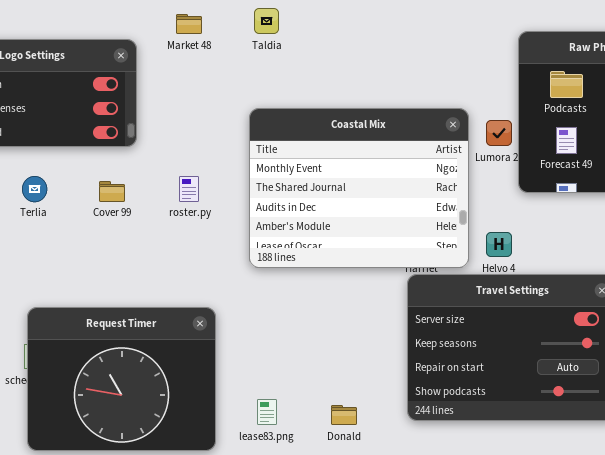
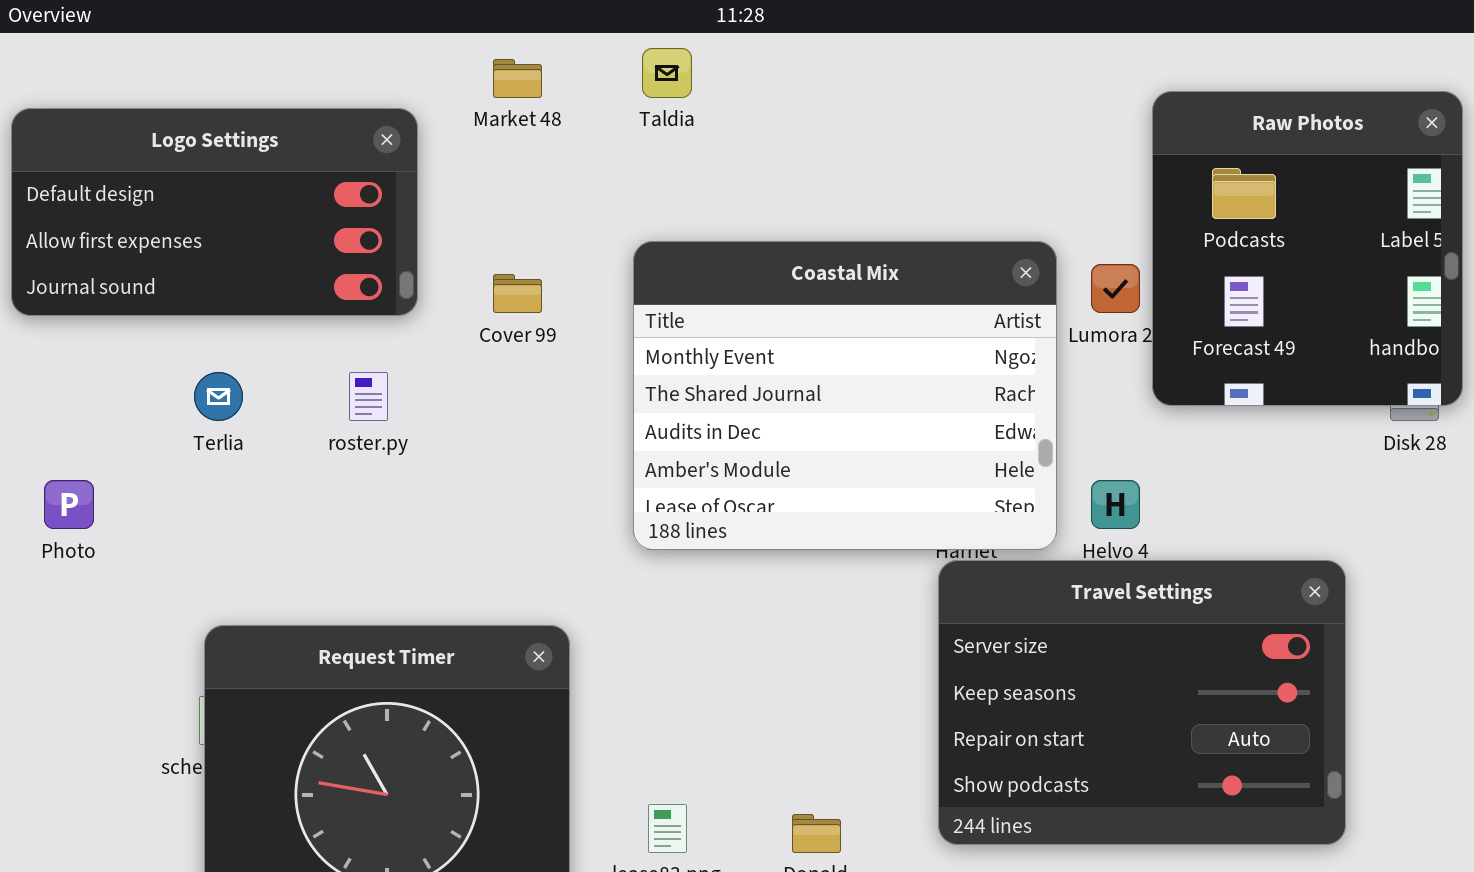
roster.py: [179,176,199,202] -> [349,372,388,421], moved
Cover 99: [99,181,125,202] -> [493,274,542,313], moved

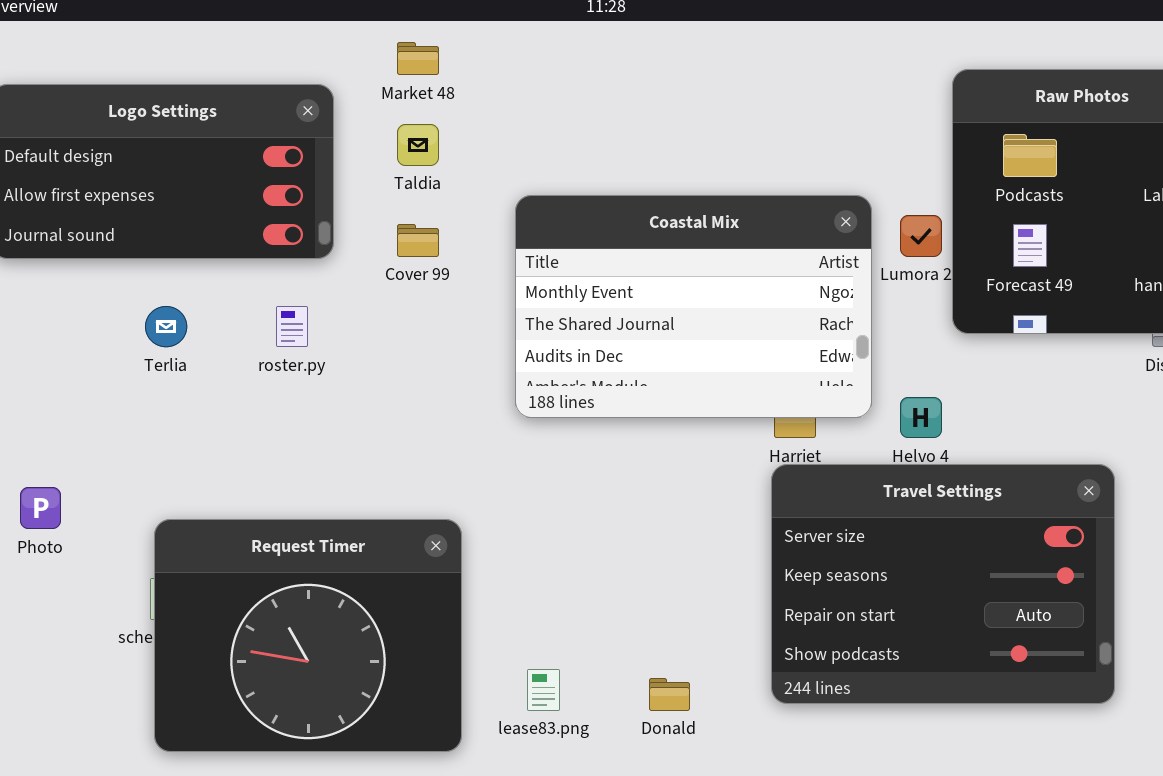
Taldia: [642,48,692,98] -> [397,124,439,166], moved
Coastal Mix: [633,241,1057,550] -> [515,195,872,418], resized
Photo: [44,480,94,529] -> [20,487,61,529], moved

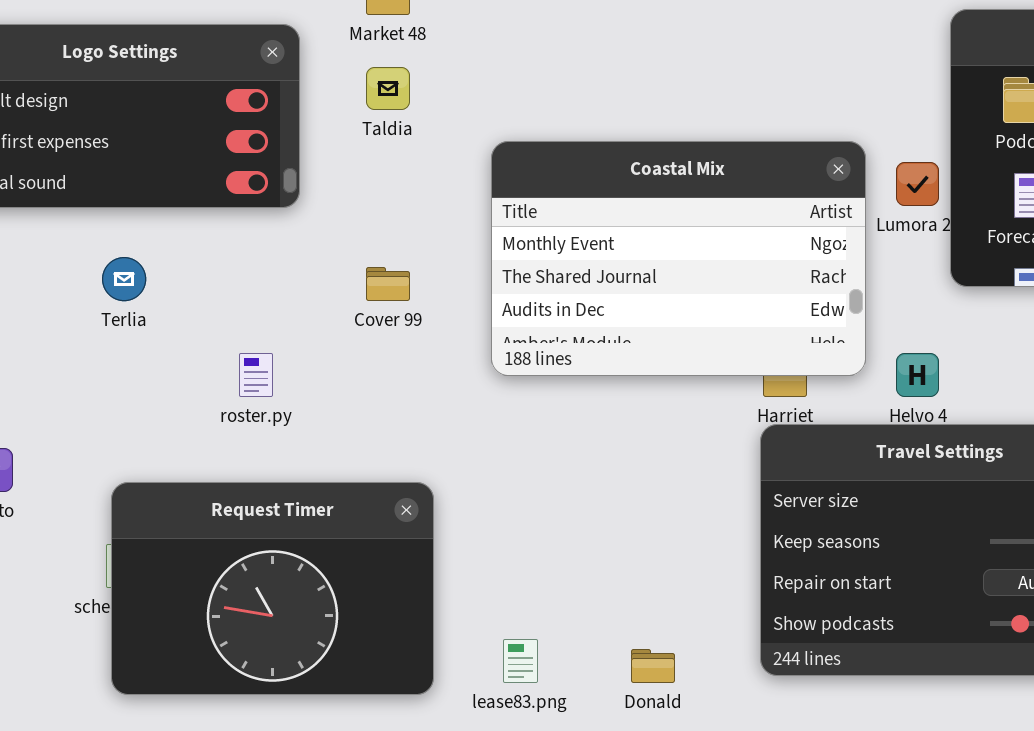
Cover 99: [397,224,439,257] -> [366,267,410,301], moved
roster.py: [276,306,308,347] -> [239,353,273,397], moved
Request Timer: [154,519,462,752] -> [111,482,434,695], resized

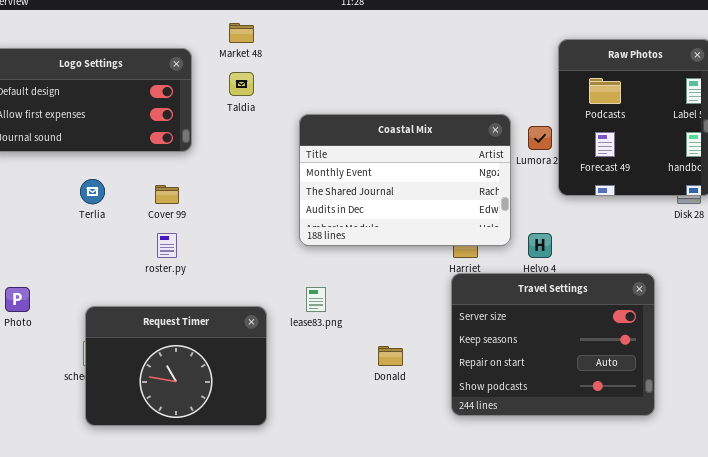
Cover 99: [366,267,410,301] -> [155,185,179,204], moved
lease83.png: [503,639,538,683] -> [306,287,326,312], moved
Donald: [631,649,675,683] -> [378,346,403,366], moved

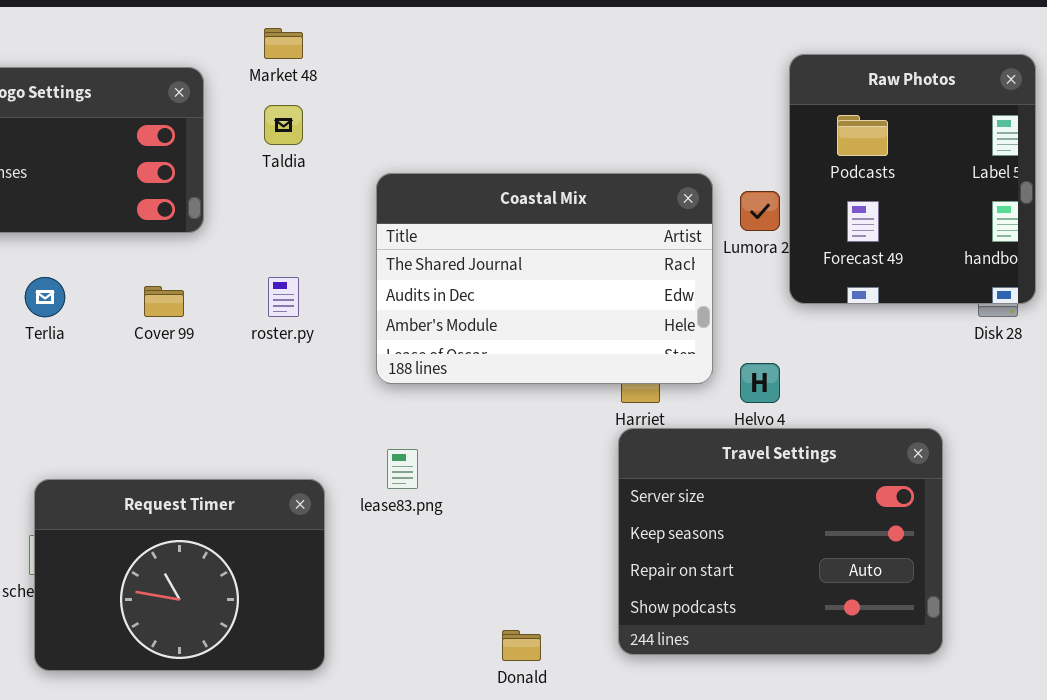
Coastal Mix: [299,114,511,246] -> [376,173,713,384], scrolled down 1 row
roster.py: [157,233,177,258] -> [268,277,299,317], moved
Donald: [378,346,403,366] -> [502,630,541,661], moved

